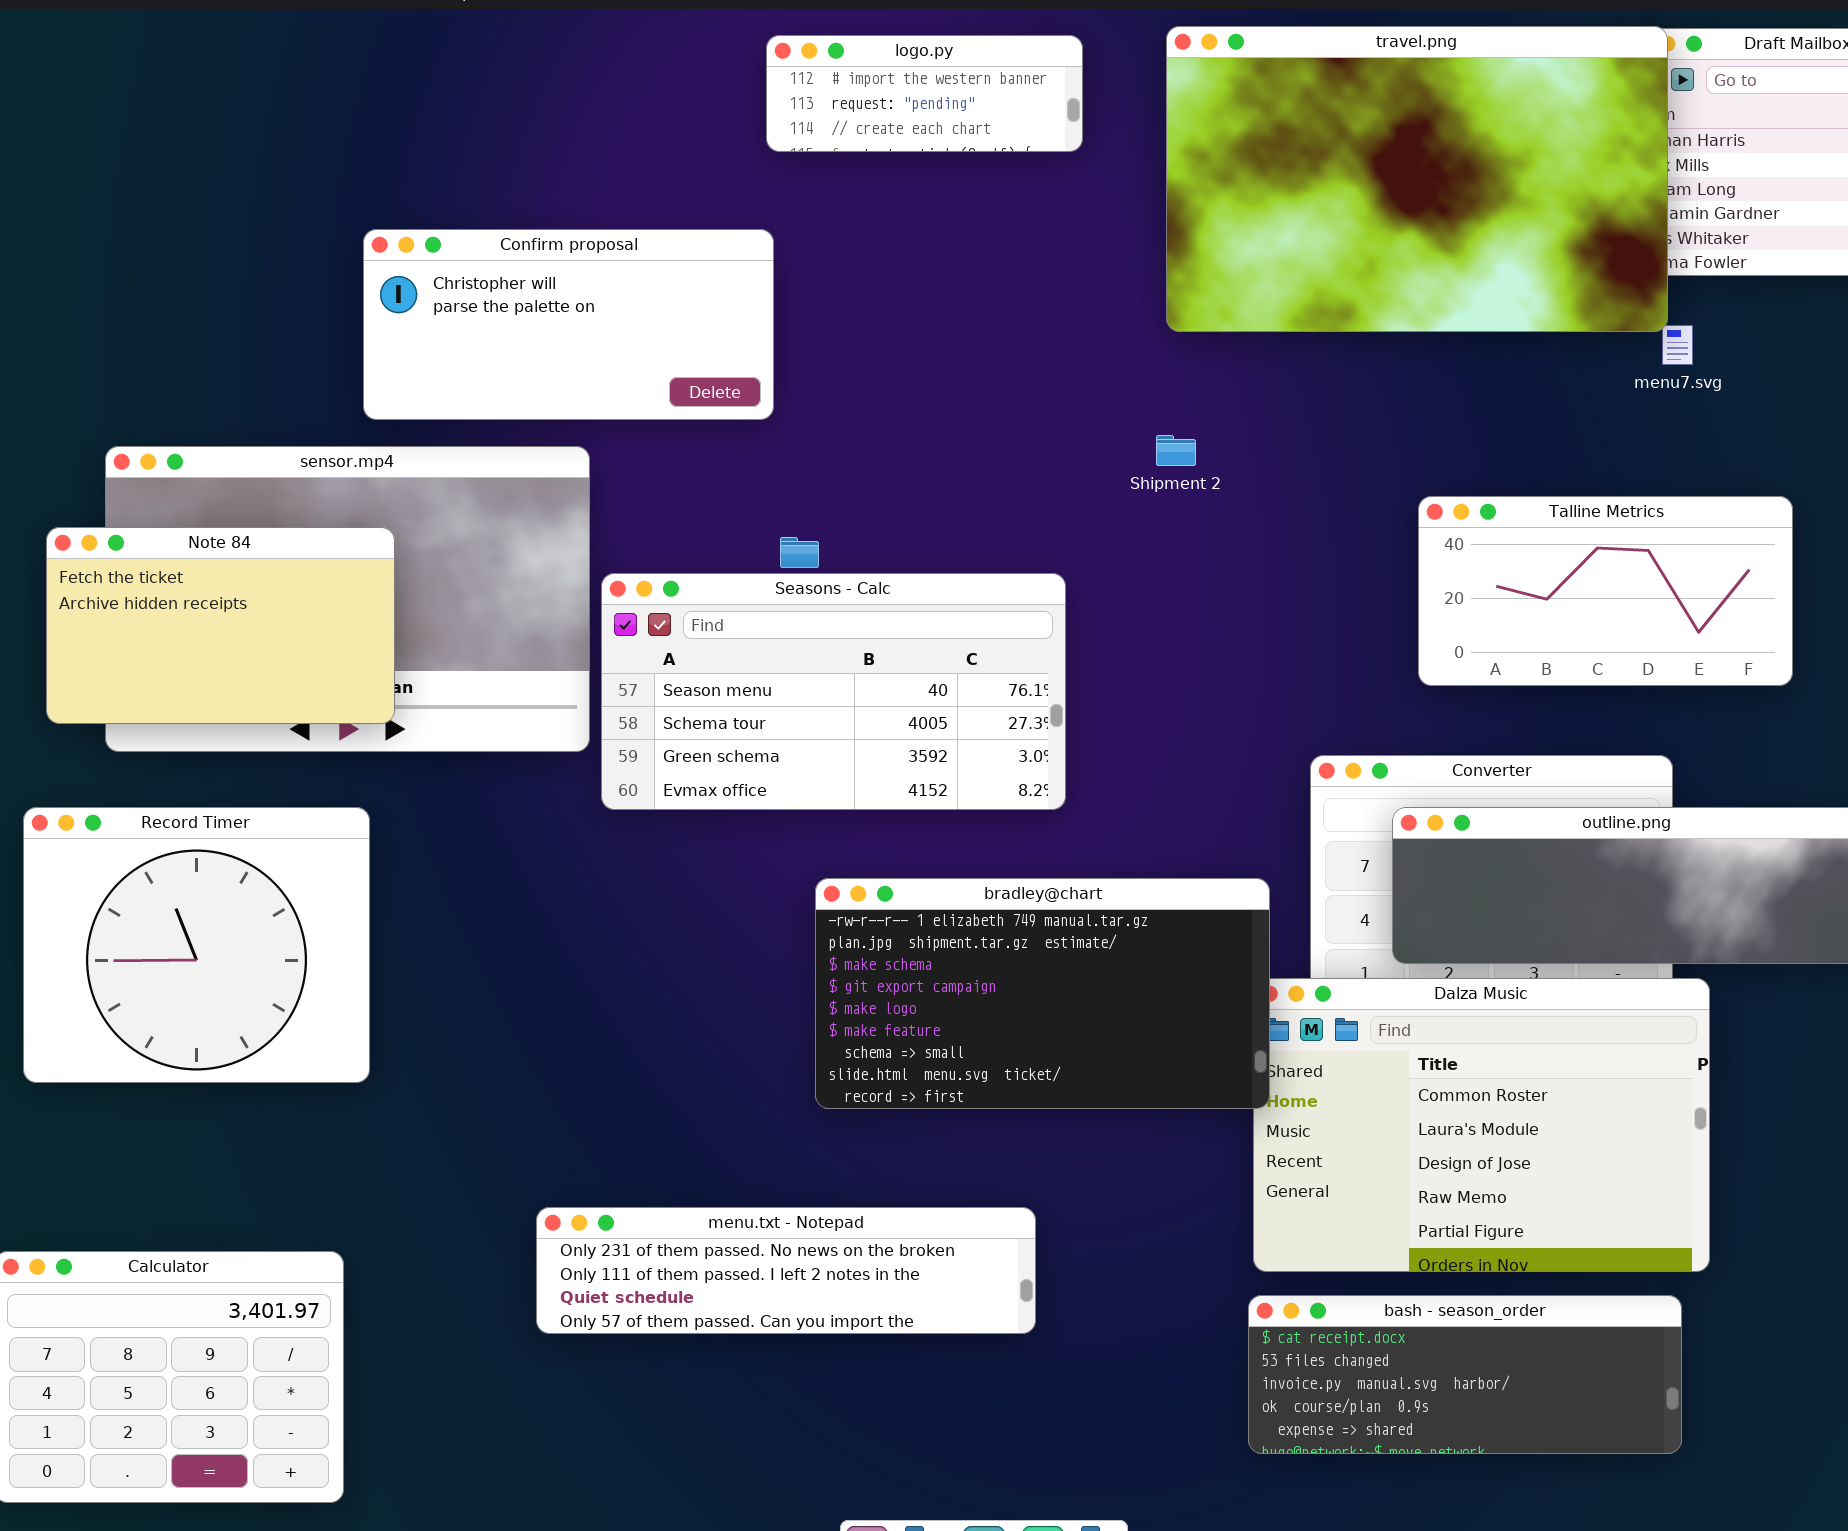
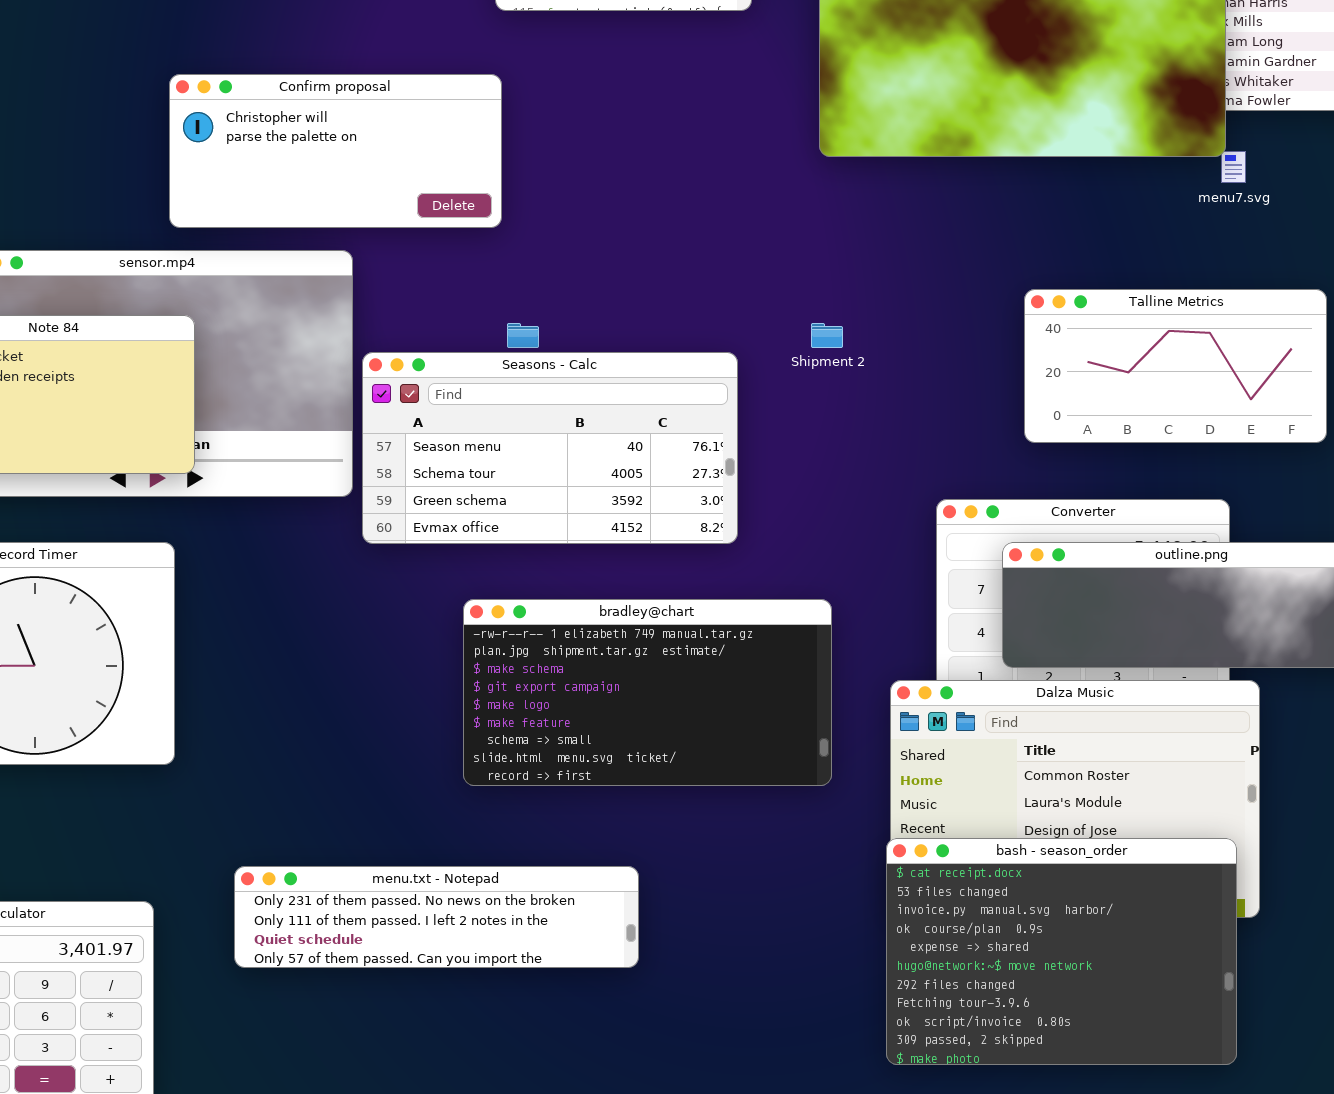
Shipment 2: [1156,435,1196,466] -> [811,323,843,348], moved
bradley@chart: [815,878,1270,1109] -> [463,599,832,786], moved
menu.txt - Notepad: [536,1207,1036,1334] -> [234,866,639,968], moved
bash - season_order: [1248,1295,1682,1454] -> [886,838,1237,1065], resized

